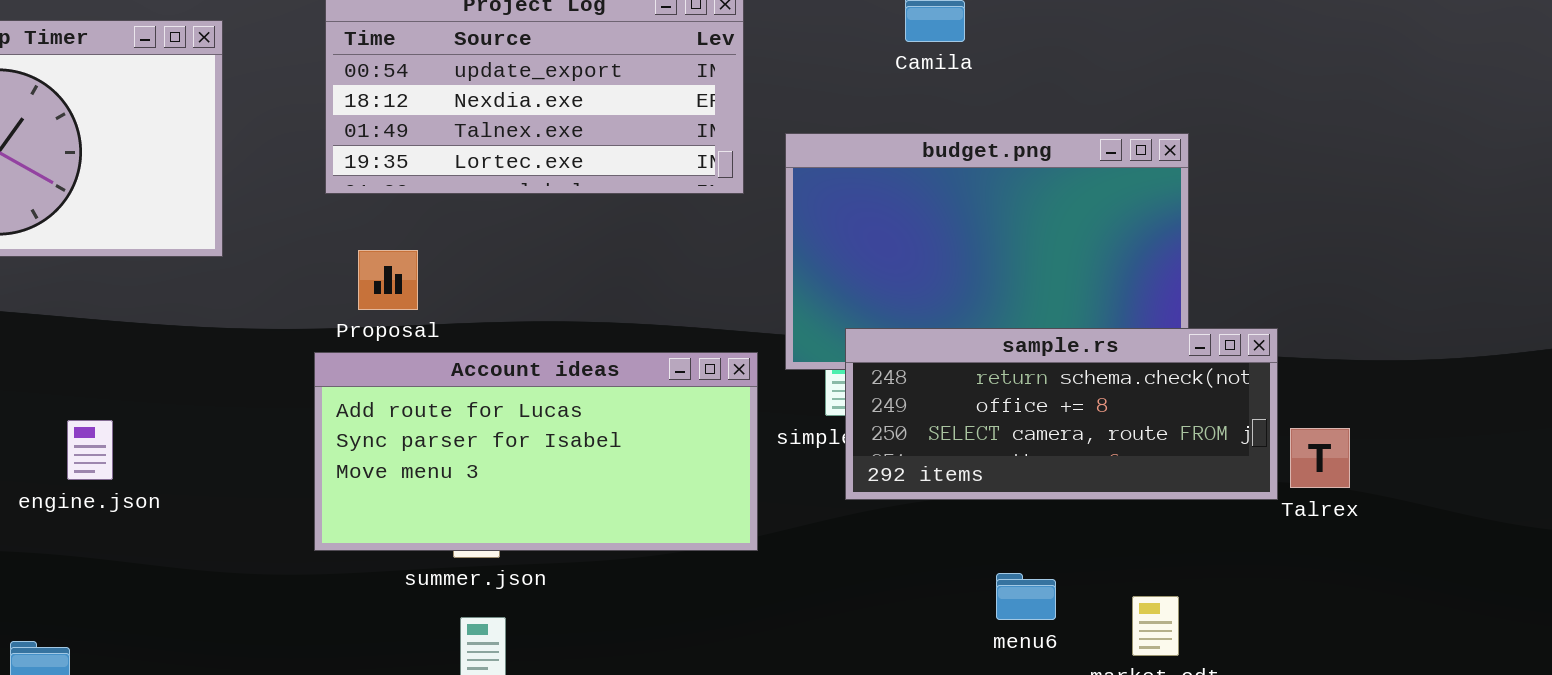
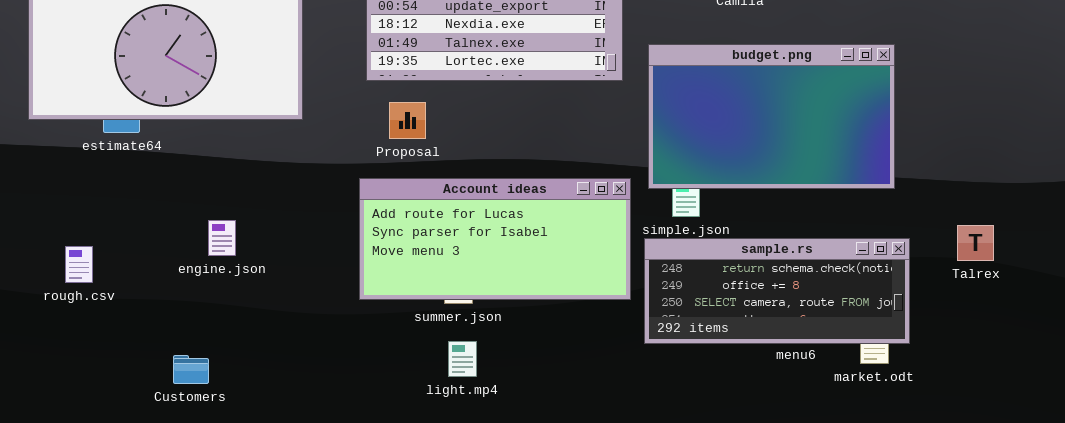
Proposal: [358,250,418,310] -> [389,102,426,139], moved
sample.rs: [845,328,1278,500] -> [644,238,910,344], moved

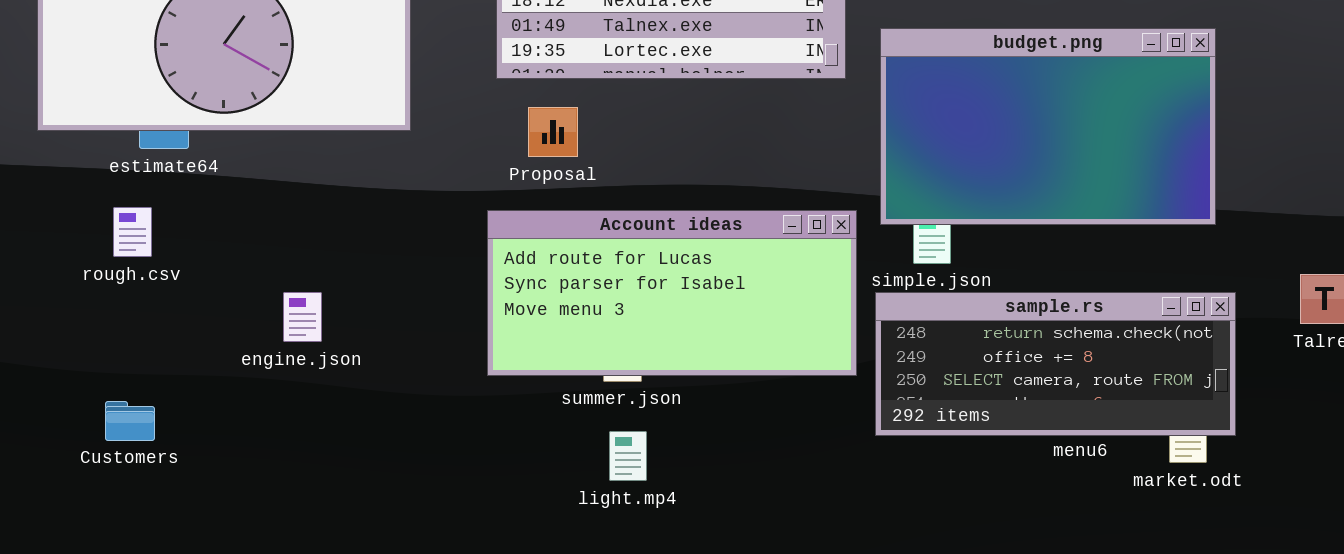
engine.json: [208,220,236,256] -> [283,292,322,342], moved
rough.csv: [65,246,93,283] -> [113,207,152,257], moved
Customers: [173,355,209,384] -> [105,401,155,441], moved

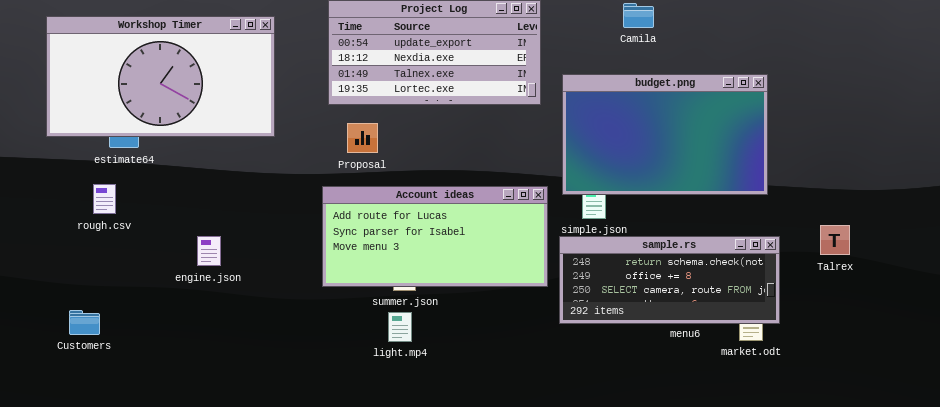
Customers: [105,401,155,441] -> [69,310,100,335], moved
light.mp4: [609,431,647,481] -> [388,312,412,342], moved

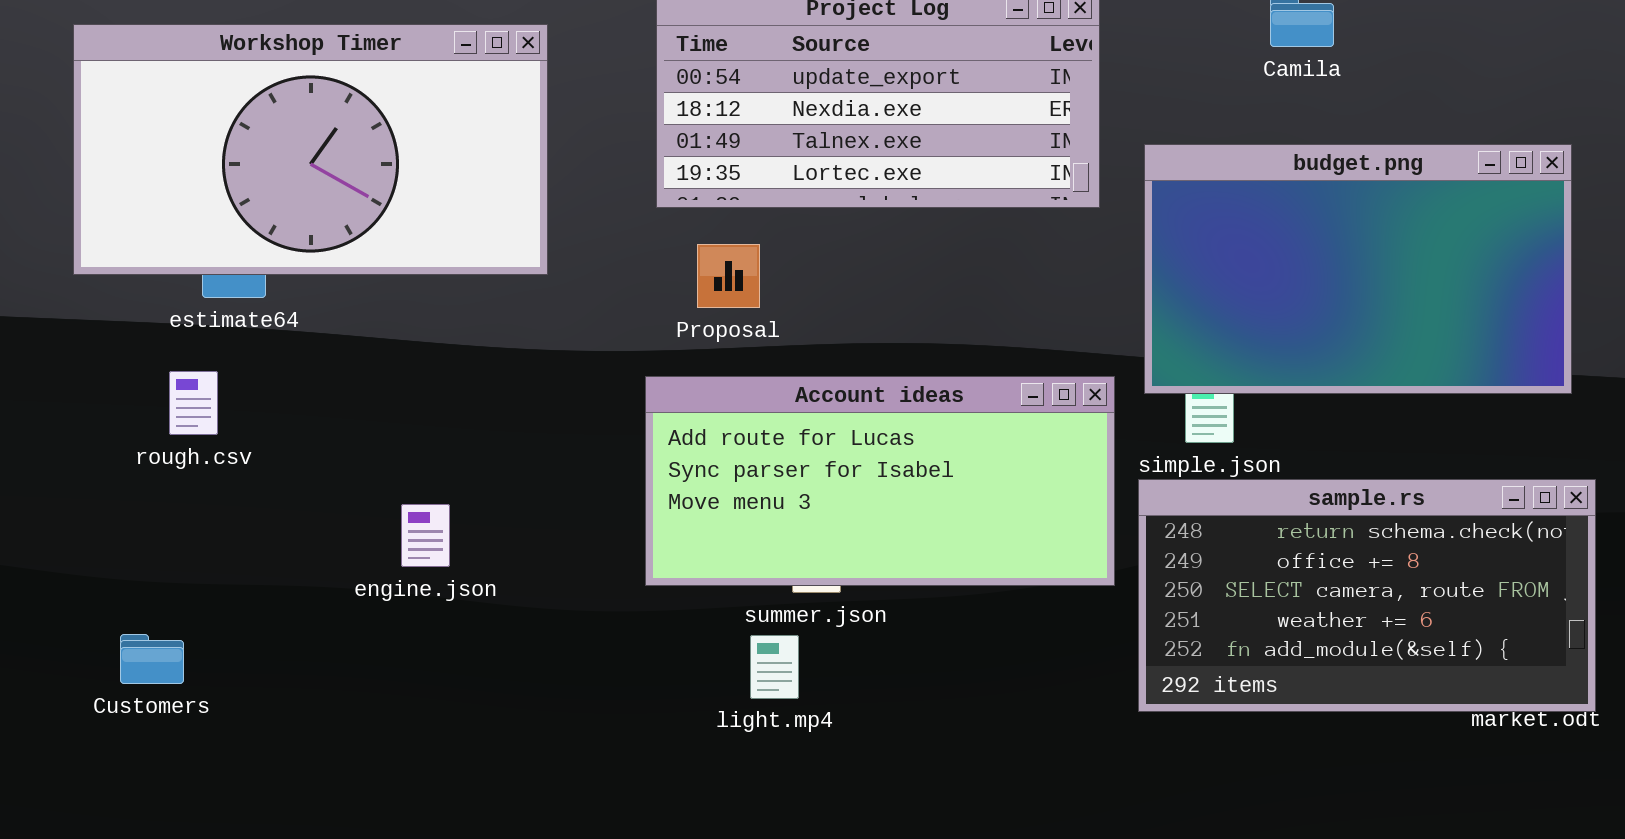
engine.json: [197,236,221,266] -> [401,504,450,567], moved
sample.rs: [559,236,780,324] -> [1138,479,1596,712], resized
light.mp4: [388,312,412,342] -> [750,635,799,699], moved

